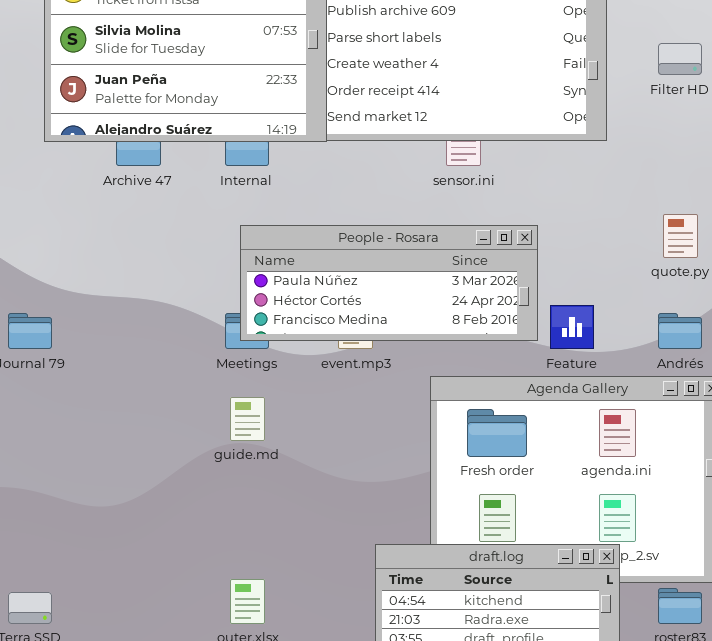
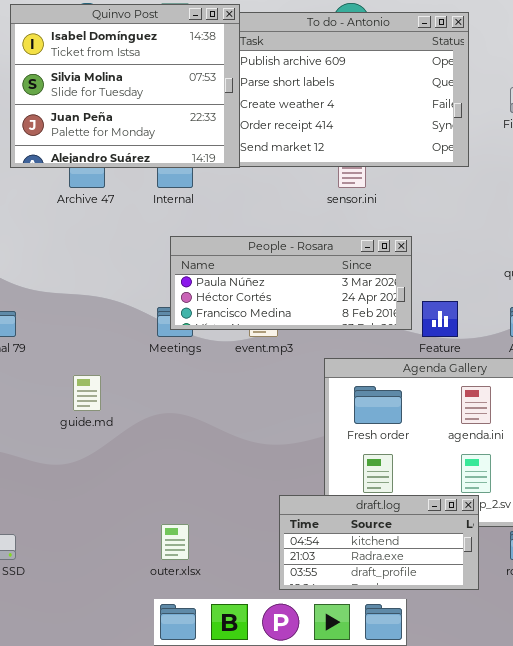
guide.md: [230,397,265,441] -> [73,375,101,411], moved

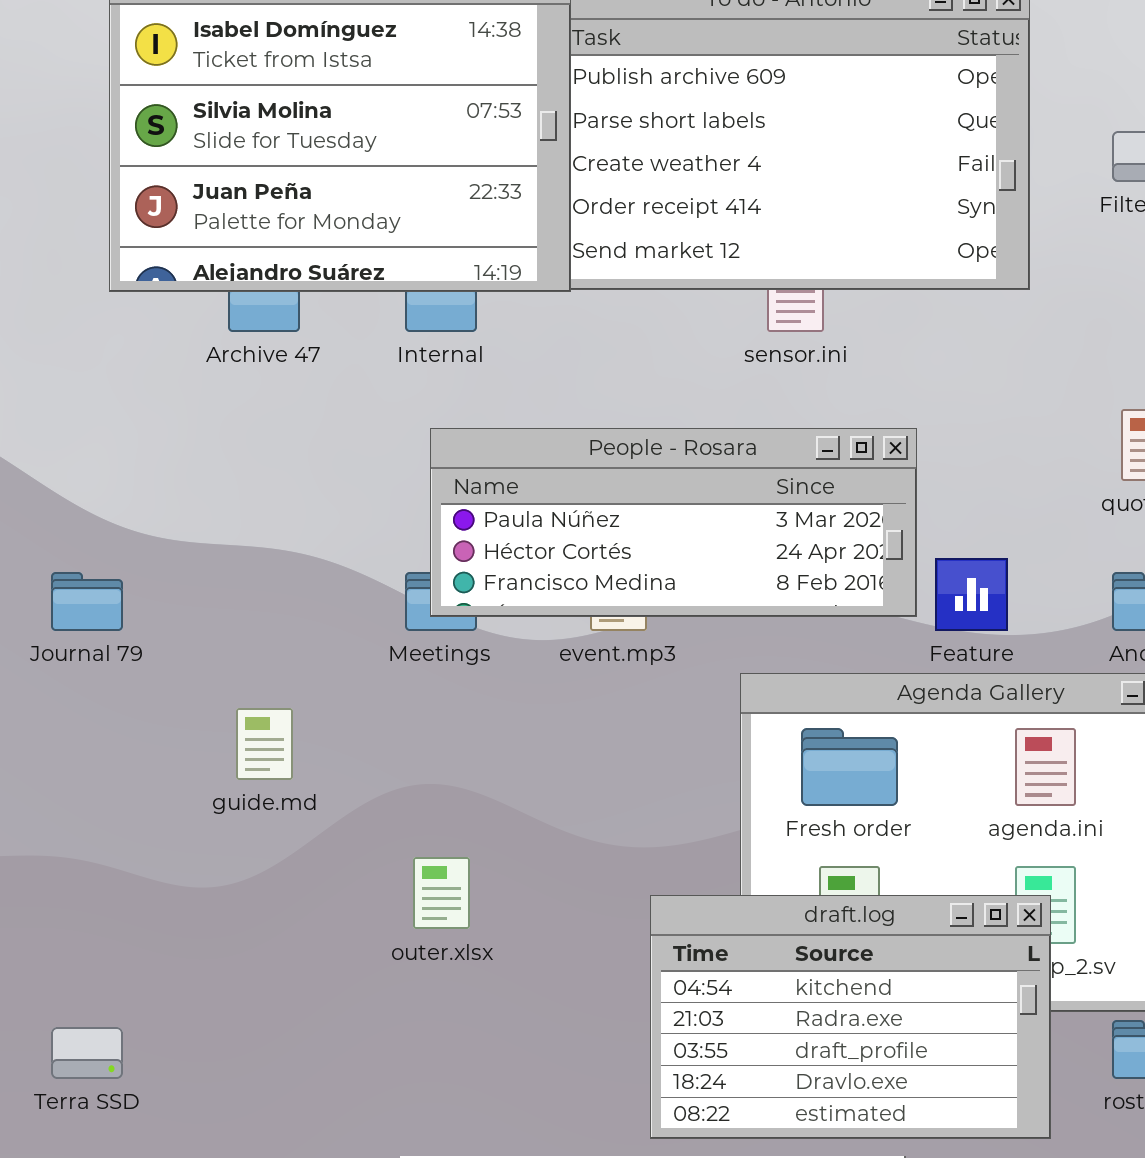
draft.log: [279,495,479,590] -> [650,895,1051,1139], resized
outer.xlsx: [161,524,189,560] -> [413,857,470,929], moved

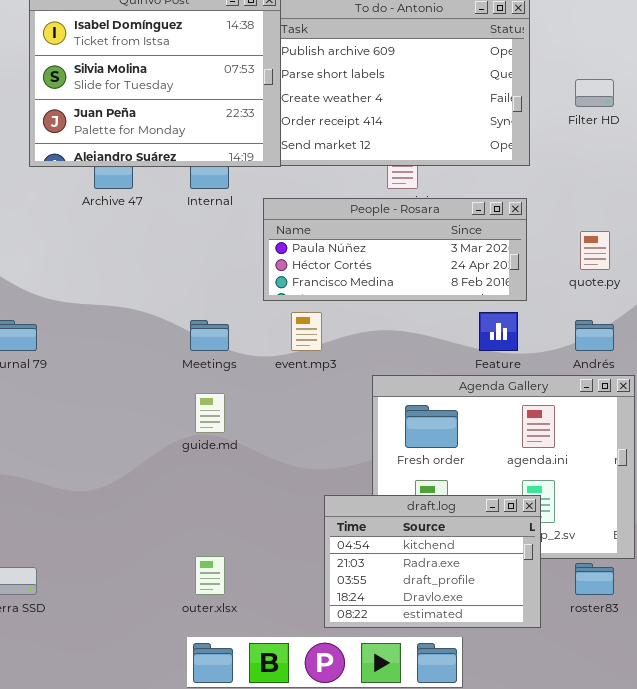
People - Rosara: [430,428,917,617] -> [263,198,527,301], moved
guide.md: [236,708,293,780] -> [195,393,225,433], moved
outer.xlsx: [413,857,470,929] -> [195,556,225,595], moved

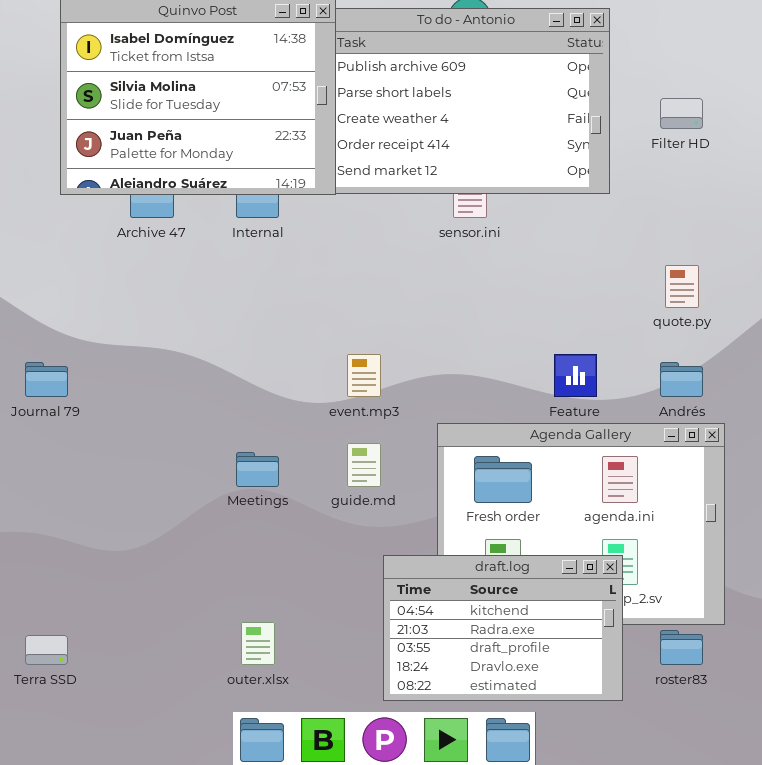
People - Rosara: [263,198,527,301] -> none, closed
Meetings: [190,320,229,351] -> [236,452,279,487], moved
guide.md: [195,393,225,433] -> [347,443,381,487], moved

